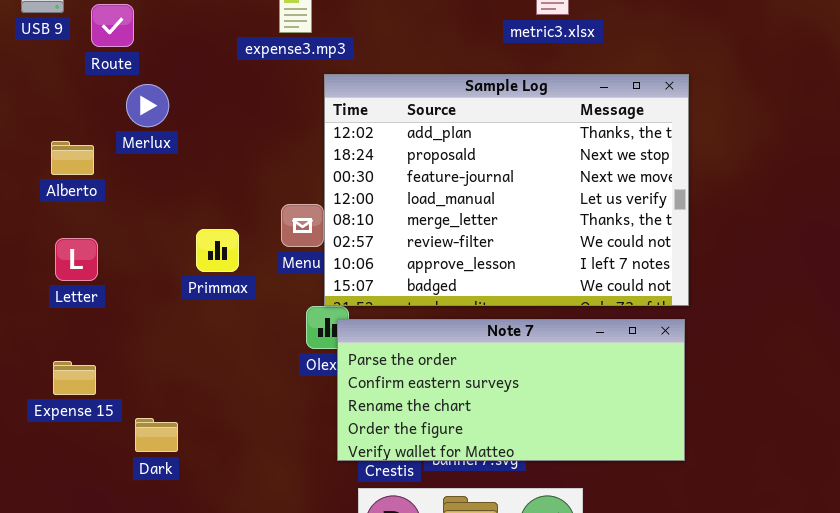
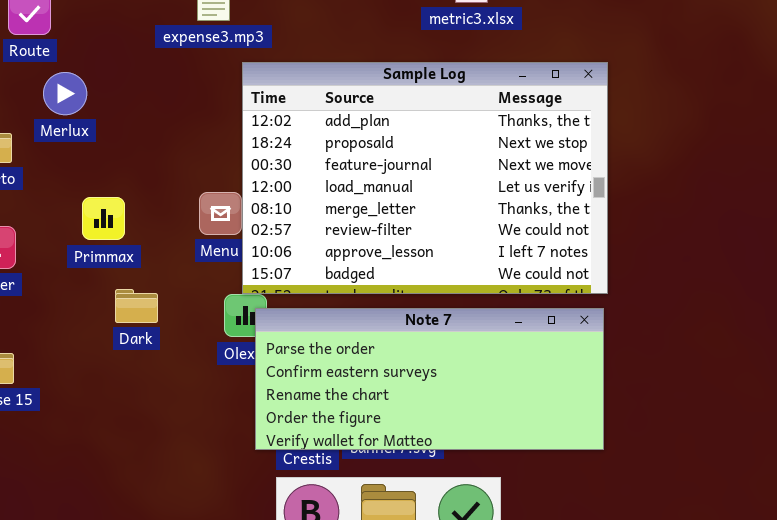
Primmax: [196,229,239,272] -> [82,197,125,240], moved
Dark: [135,418,178,452] -> [115,289,158,323], moved

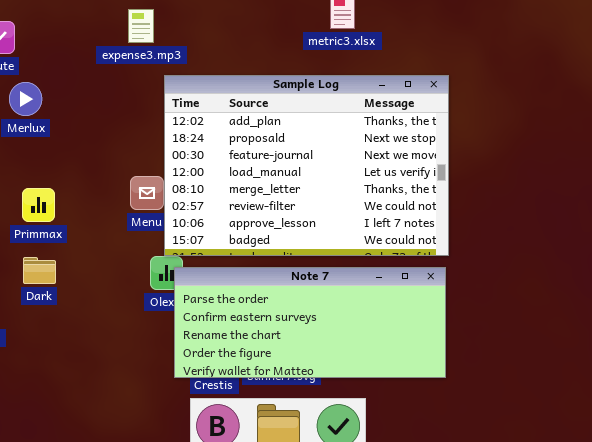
Primmax: [82,197,125,240] -> [22,188,55,222], moved
Dark: [115,289,158,323] -> [23,257,56,284], moved

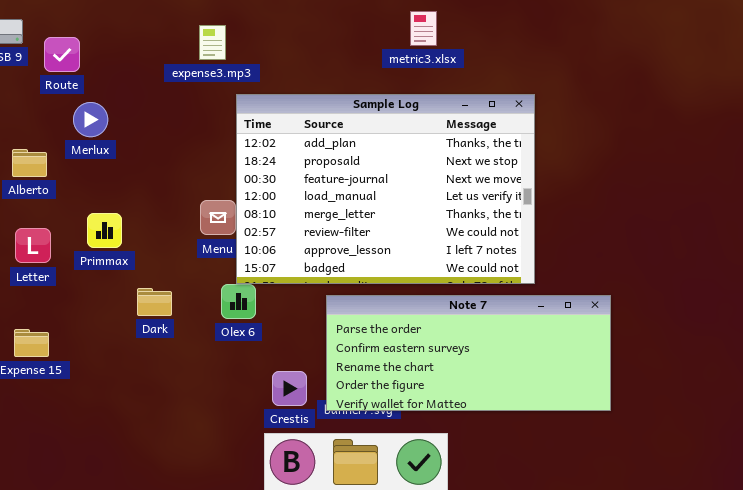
Dark: [23,257,56,284] -> [137,288,172,316], moved
Note 7: [174,267,446,378] -> [326,295,611,411], moved

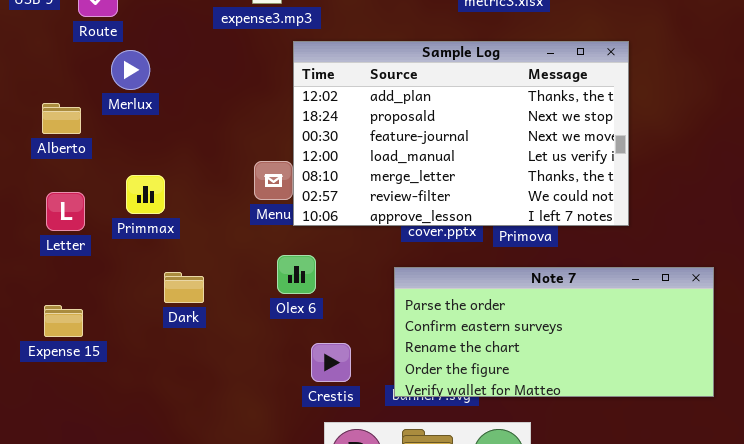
Sample Log: [236,94,535,284] -> [293,41,629,226], resized
Dark: [137,288,172,316] -> [164,272,204,303], moved
Crestis: [272,371,307,406] -> [311,343,351,382], moved

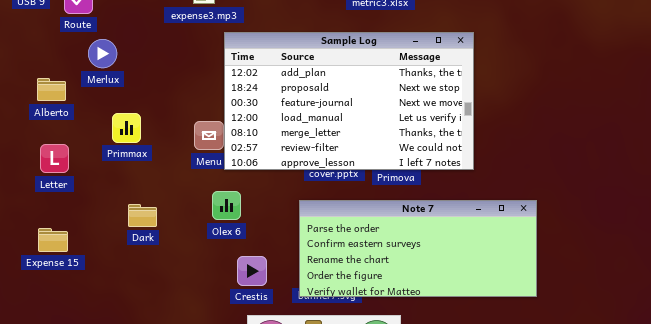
Primmax: [126,175,165,214] -> [112,113,141,143], moved

